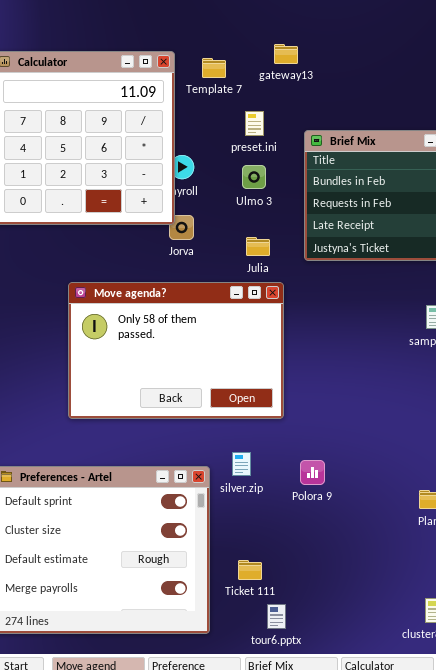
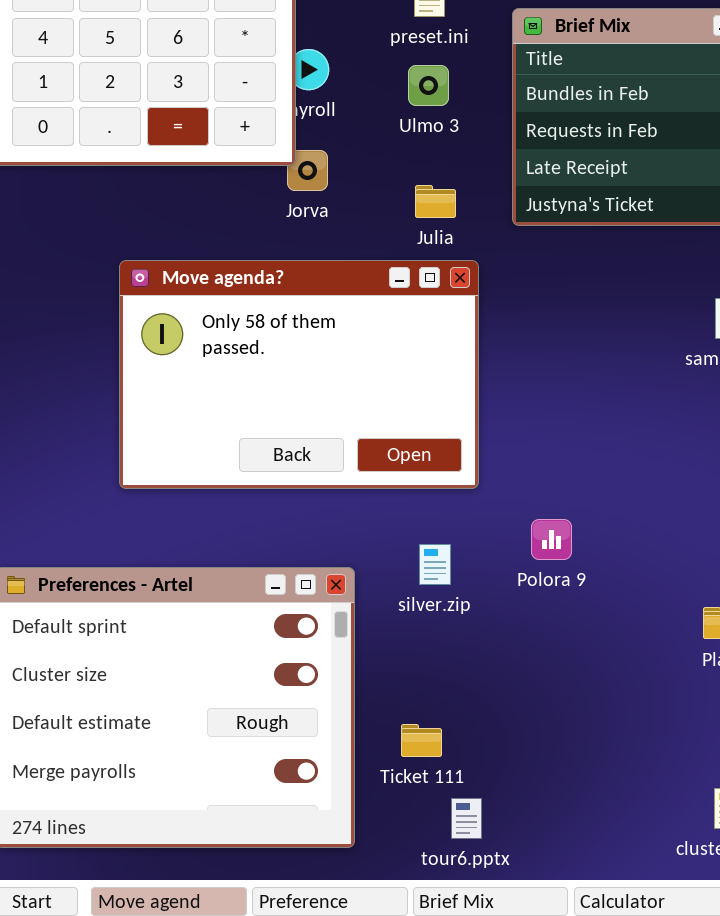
silver.zip: [232,452,251,476] -> [419,544,451,585], moved
Polora 9: [300,460,325,485] -> [531,519,572,560], moved

